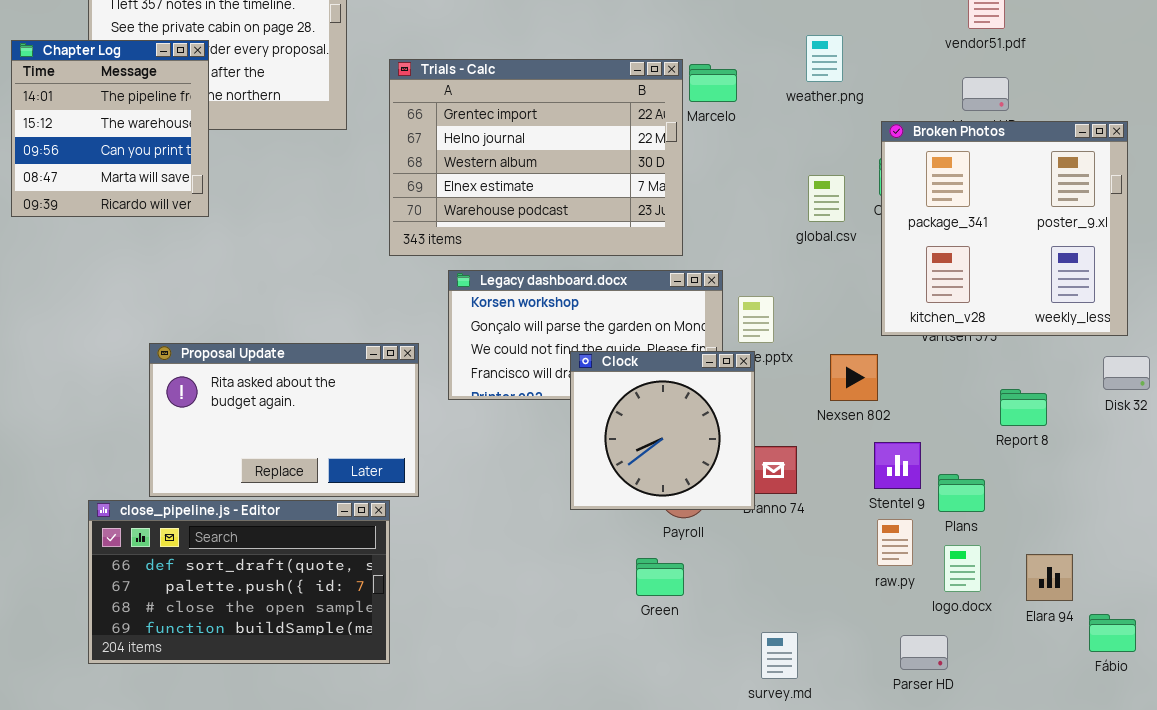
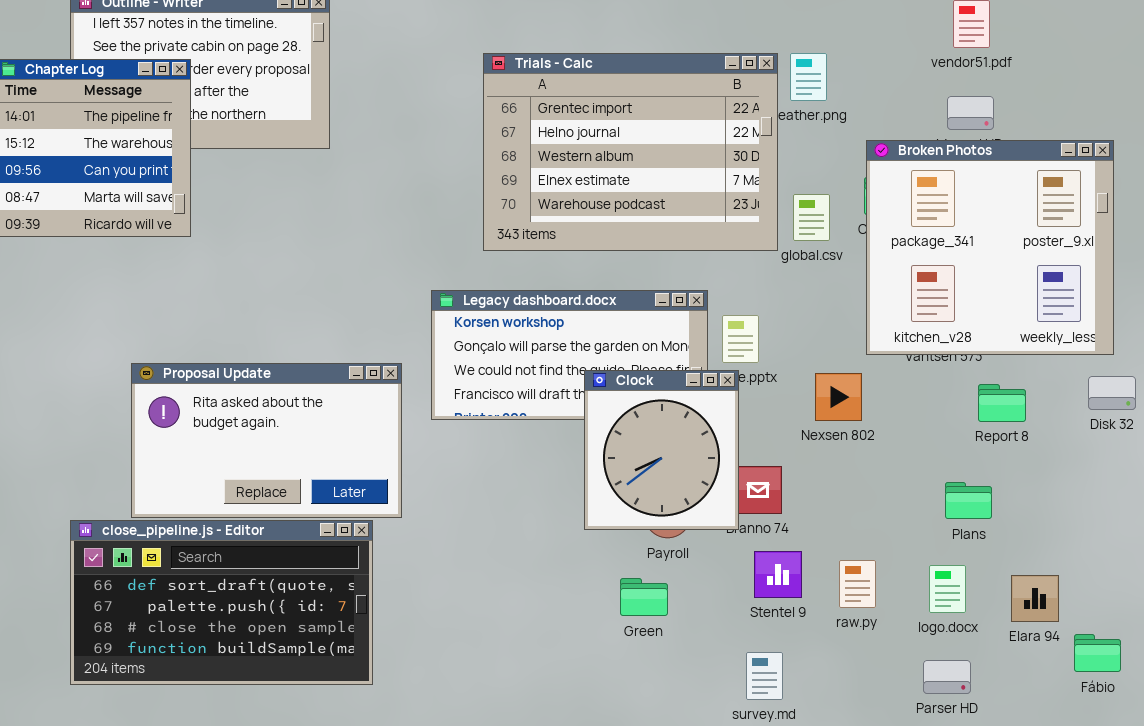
Trials - Calc: [389,59,683,256] -> [483,53,778,251], moved
Clock: [570,351,755,510] -> [584,370,739,530], resized
Report 8: [1000,389,1047,426] -> [978,384,1026,422], moved
Stentel 9: [874,442,921,489] -> [754,551,802,598], moved
Plans: [938,474,985,512] -> [945,482,992,519], moved
raw.py: [877,519,913,566] -> [839,560,876,608], moved
Parser HD: [900,635,948,670] -> [923,660,971,694], moved

